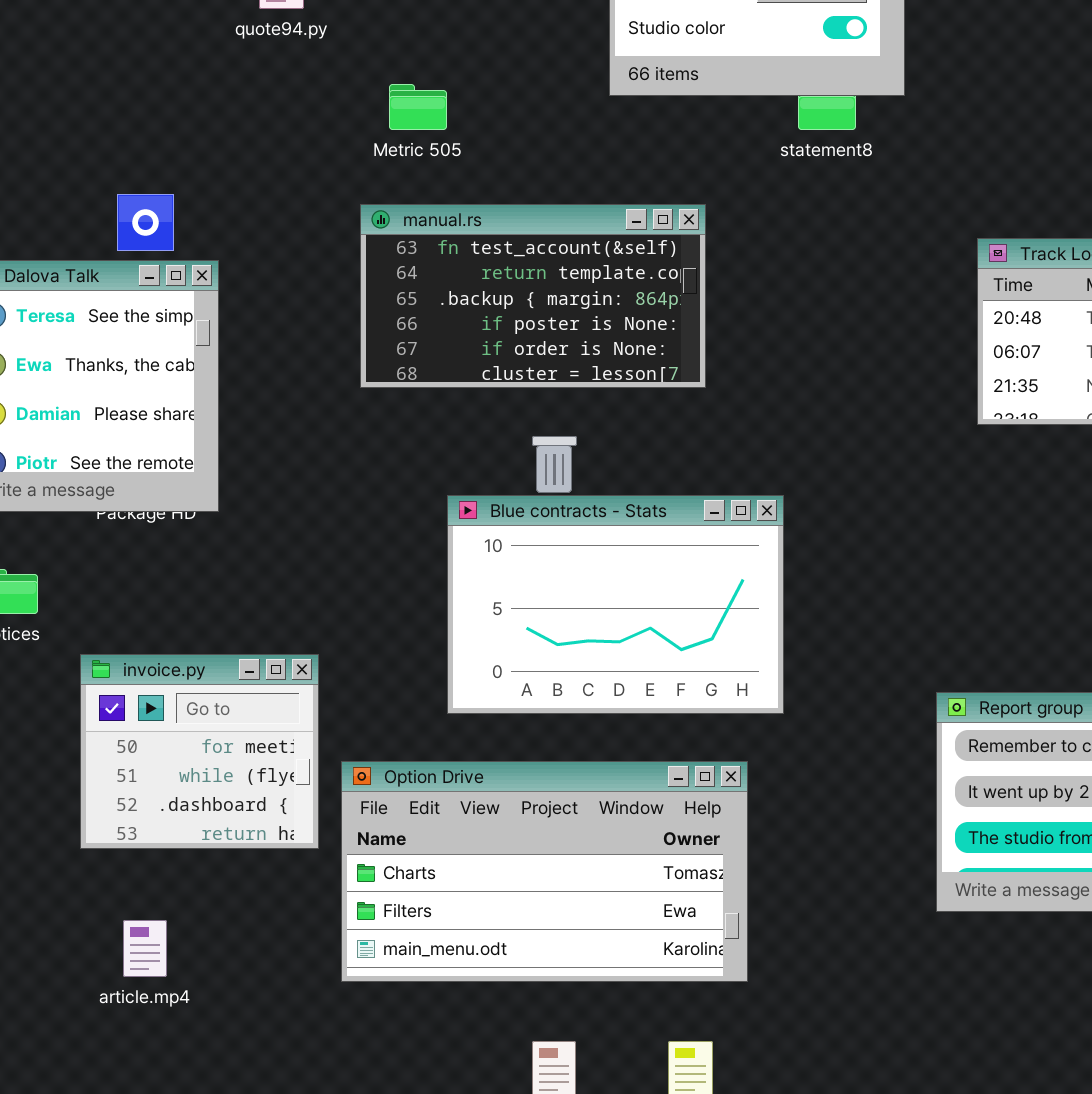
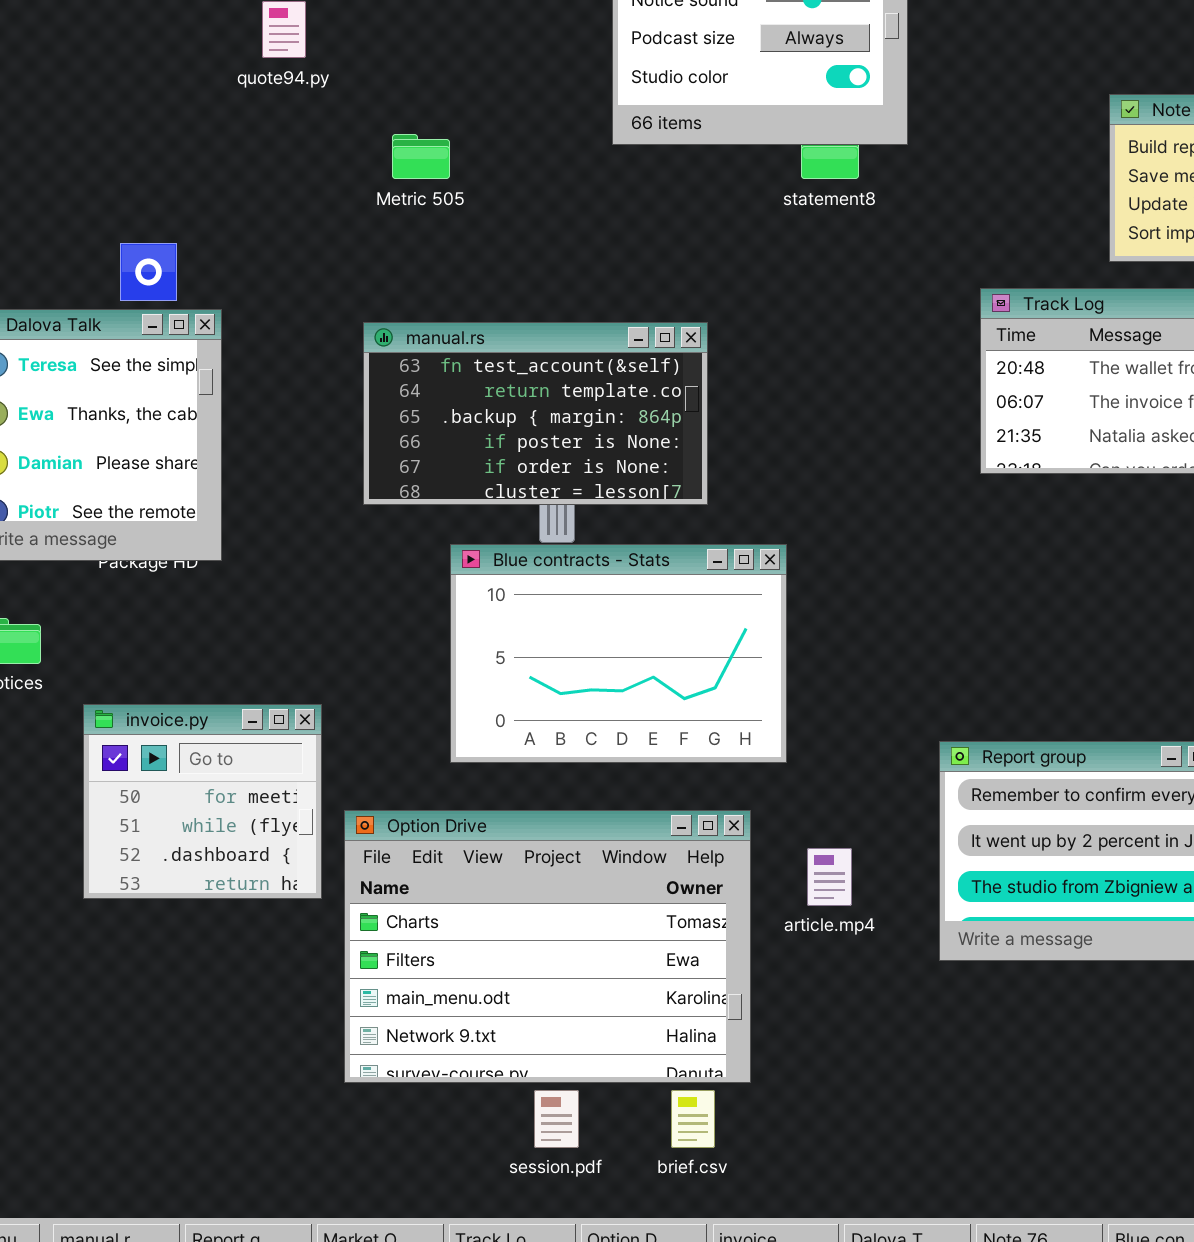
manual.rs: [360,204,706,388] -> [363,322,708,505], moved
Option Drive: [341,761,748,982] -> [344,810,751,1083], resized
article.mp4: [123,920,167,977] -> [807,848,852,906], moved

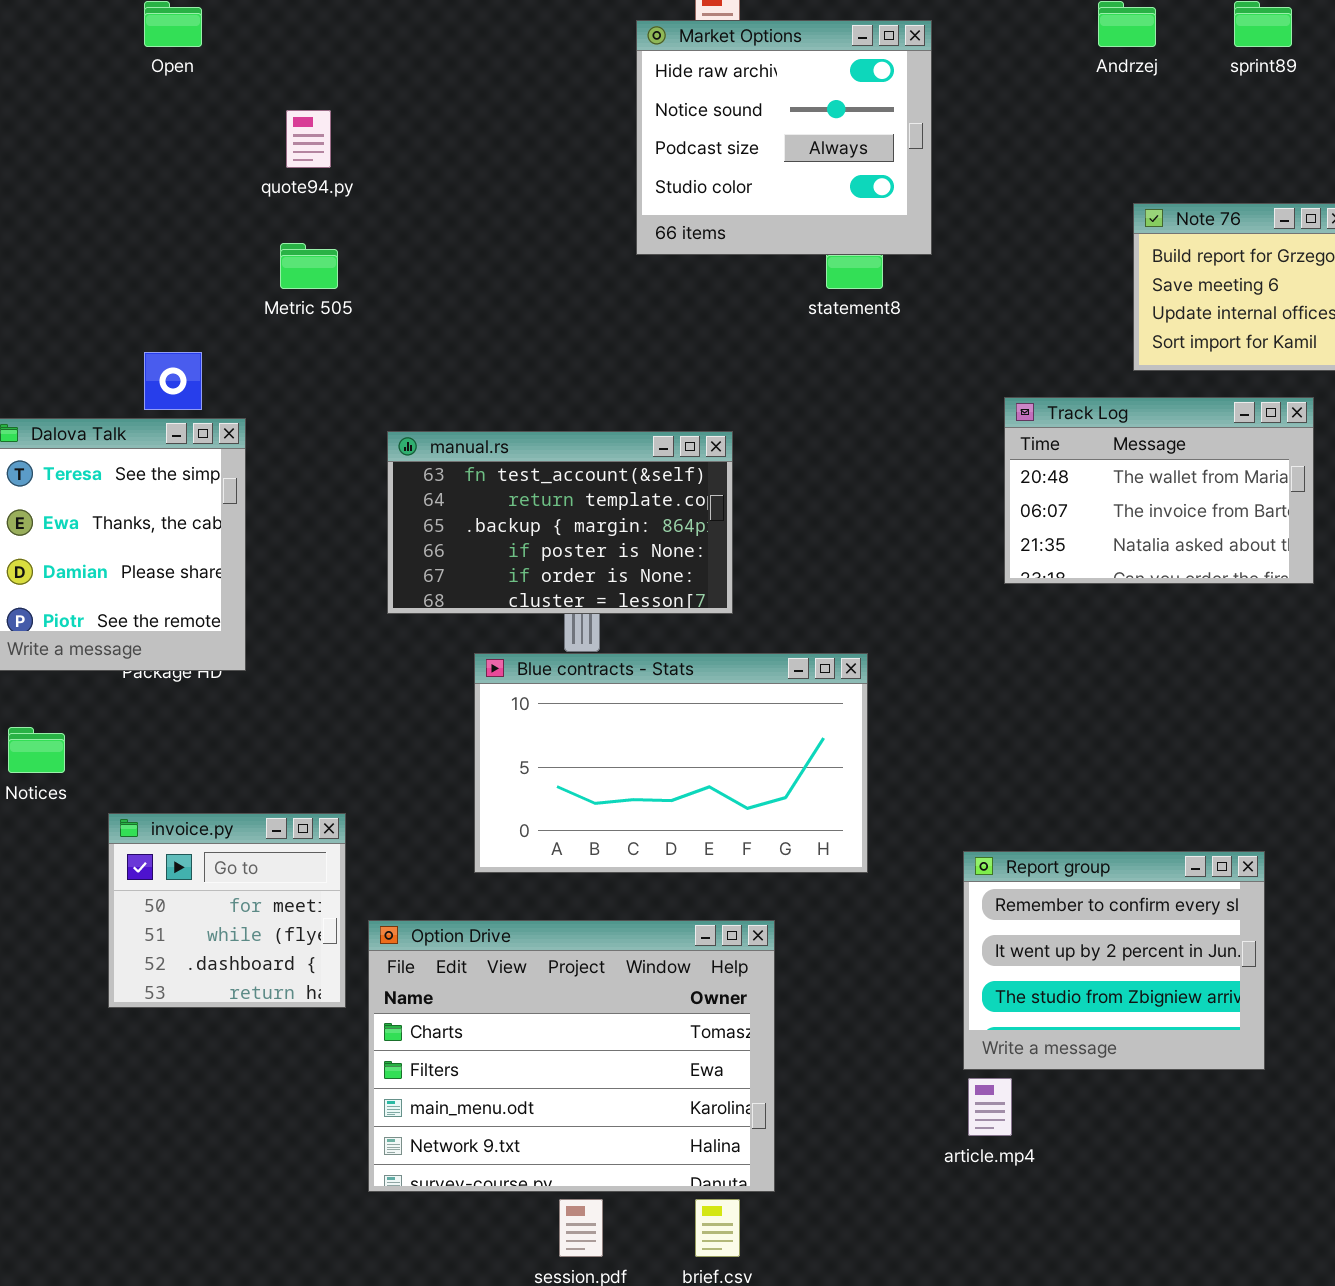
Metric 505: [392,134,450,179] -> [280,243,338,289], moved
Blue contracts - Stats: [450,544,787,763] -> [474,653,868,873], resized
article.mp4: [807,848,852,906] -> [968,1078,1012,1136], moved

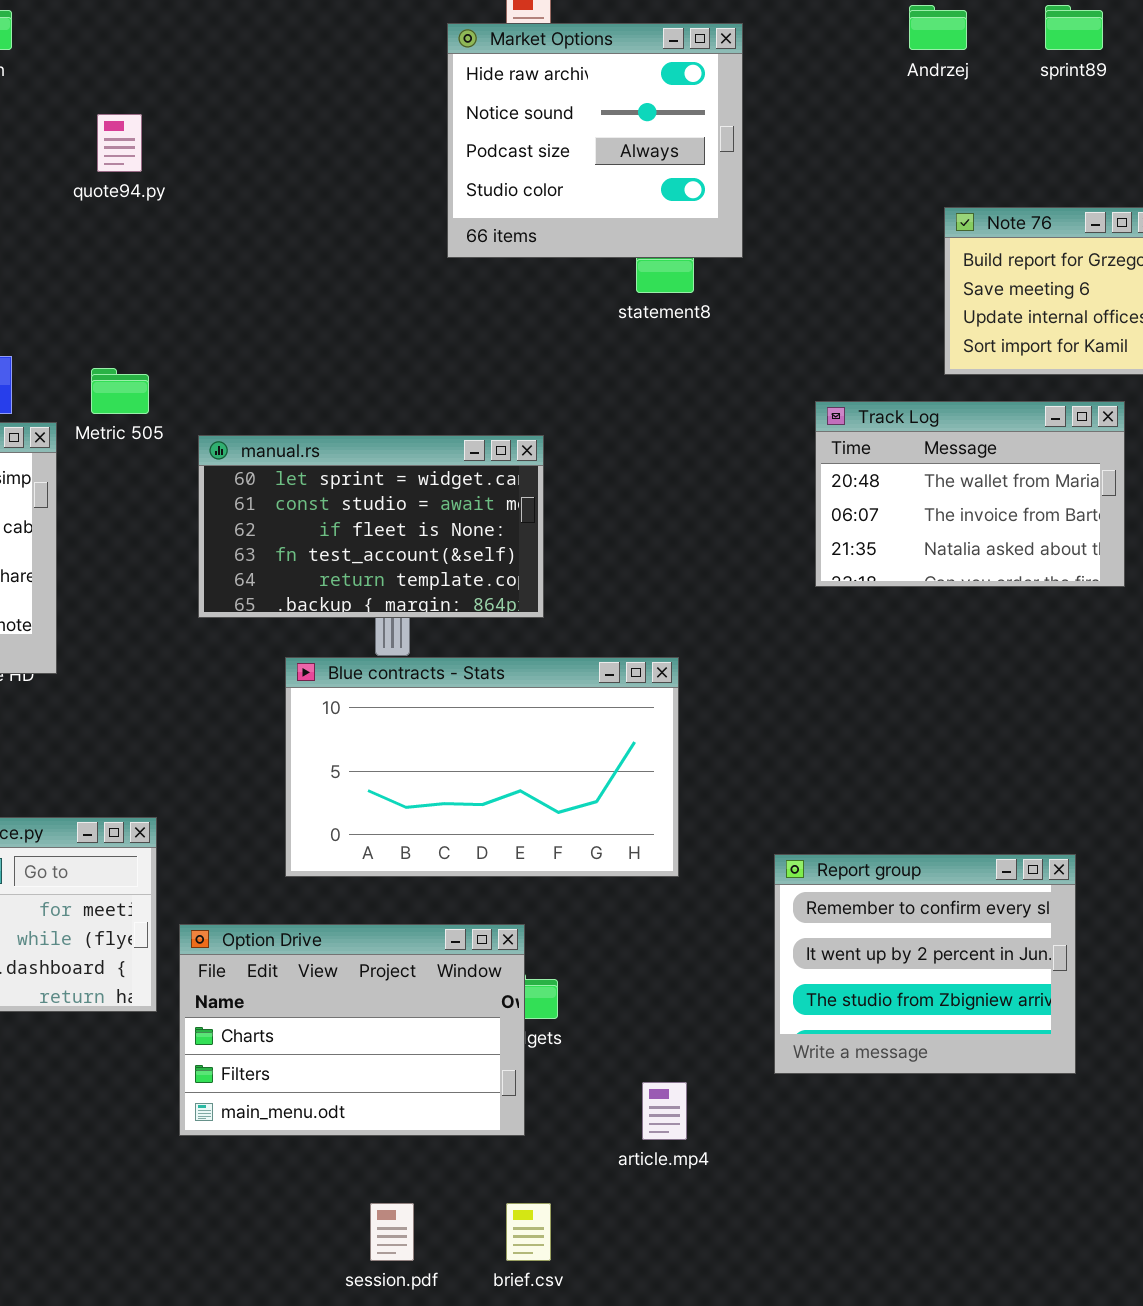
Metric 505: [280,243,338,289] -> [91,368,149,414], moved
manual.rs: [387,431,733,614] -> [198,435,544,618], scrolled up 3 rows
Option Drive: [368,920,775,1192] -> [179,924,525,1136], resized
article.mp4: [968,1078,1012,1136] -> [642,1082,687,1140], moved

